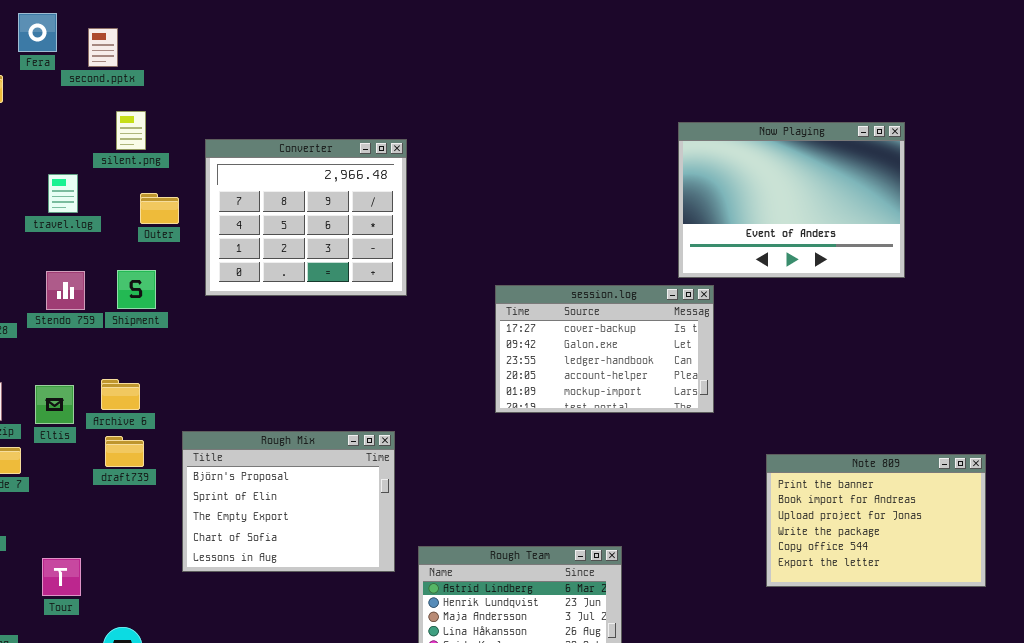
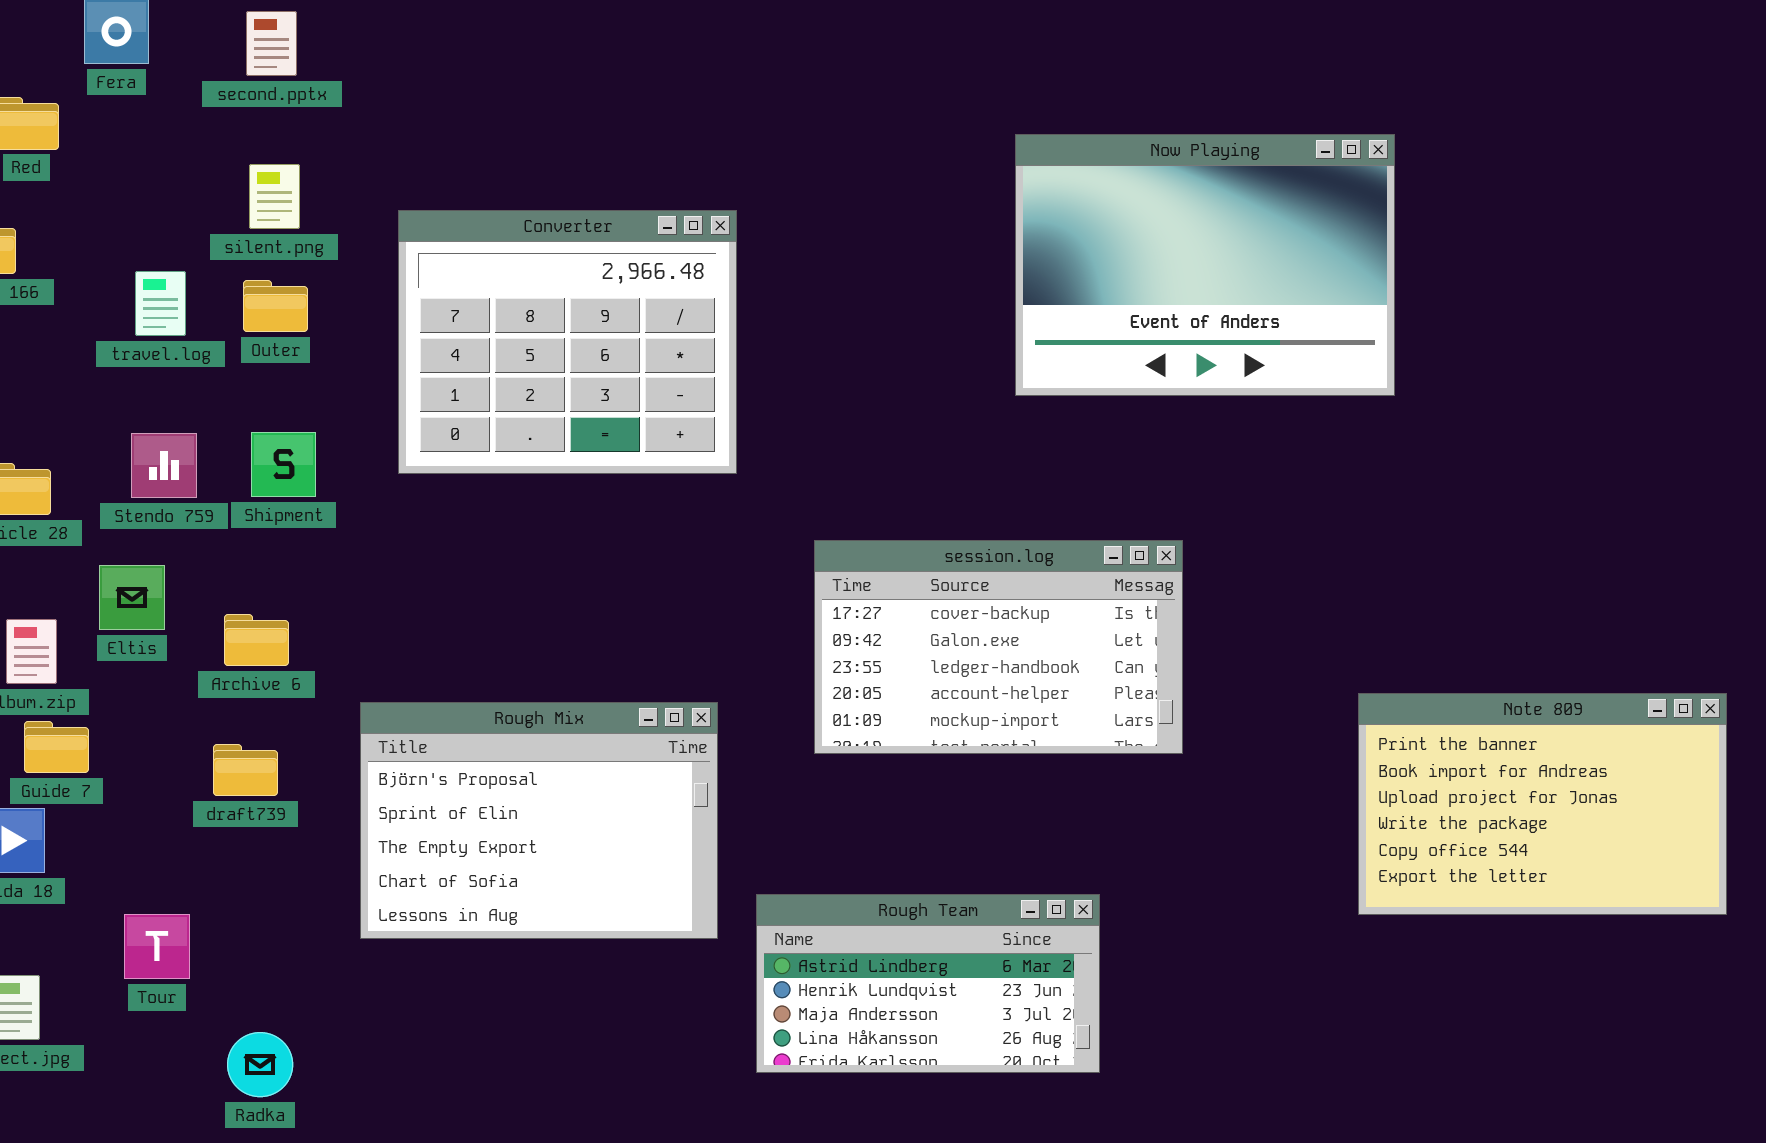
second.pptx: [88,28,118,67] -> [246,11,297,76], moved
Now Playing: [678,122,905,278] -> [1015,134,1395,396], moved
Outer: [140,193,179,224] -> [243,280,308,332], moved
session.log: [495,285,714,413] -> [814,540,1183,754], moved
Eltis: [35,385,74,424] -> [99,565,165,630], moved
draft739: [105,436,144,467] -> [213,744,278,796], moved
Note 809: [766,454,986,587] -> [1358,693,1727,915], moved

